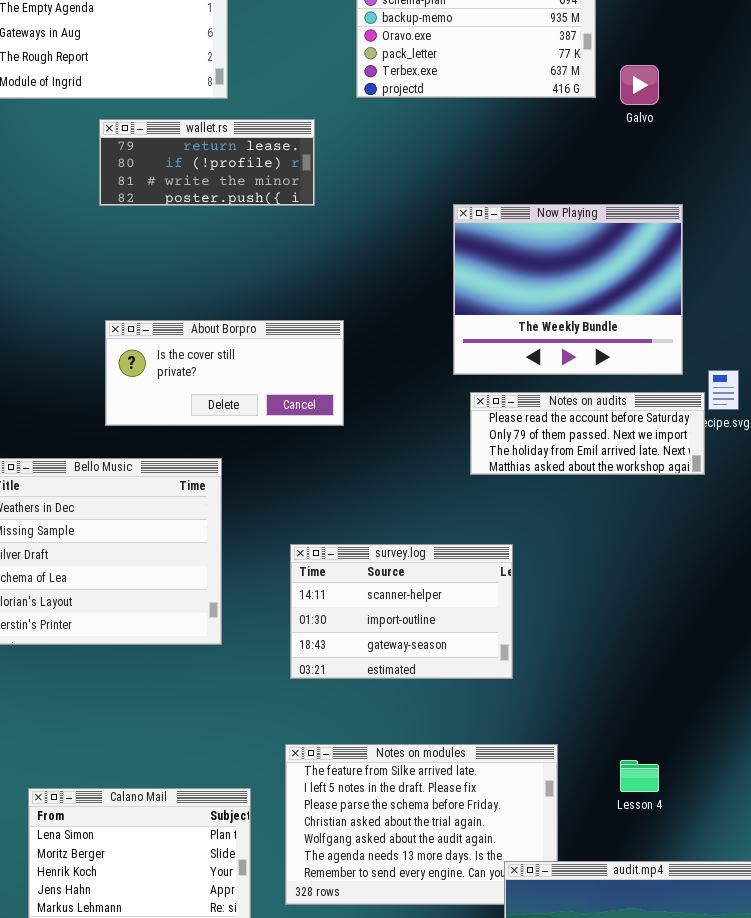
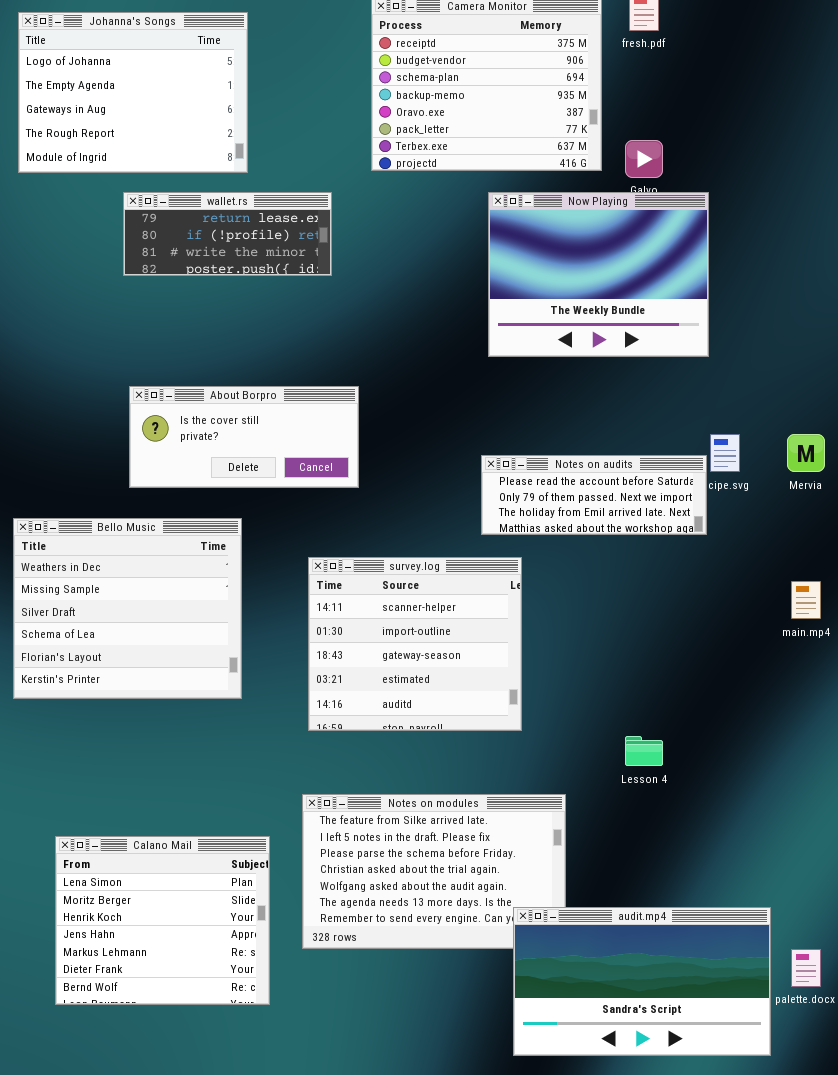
Now Playing: [453,204,683,375] -> [488,192,709,357], moved
survey.log: [290,544,513,679] -> [308,557,522,731], resized
Lesson 4: [620,760,659,792] -> [625,736,663,766], moved

